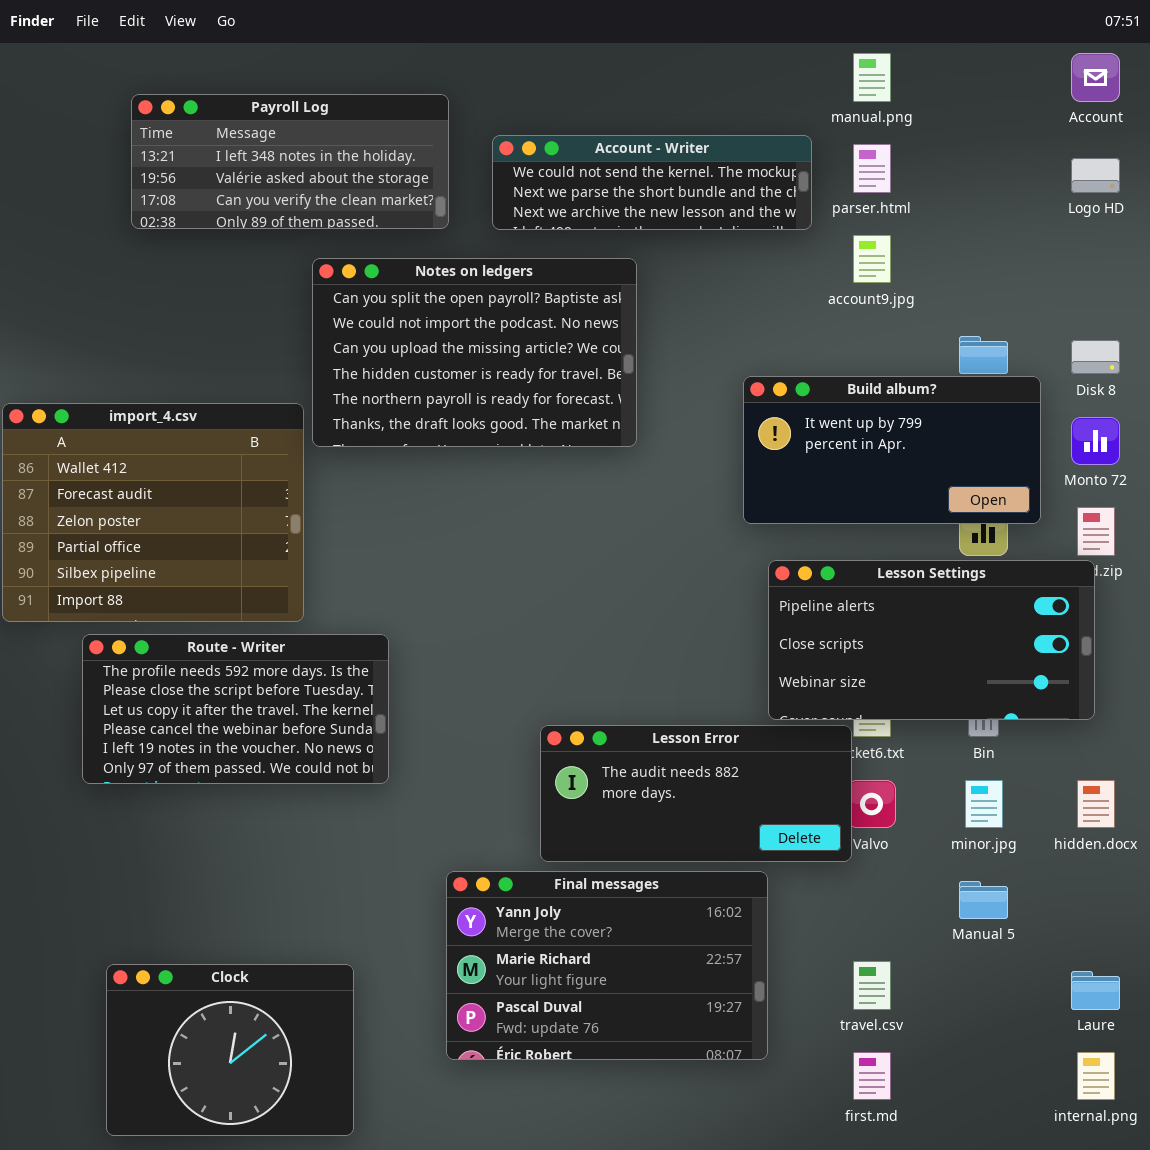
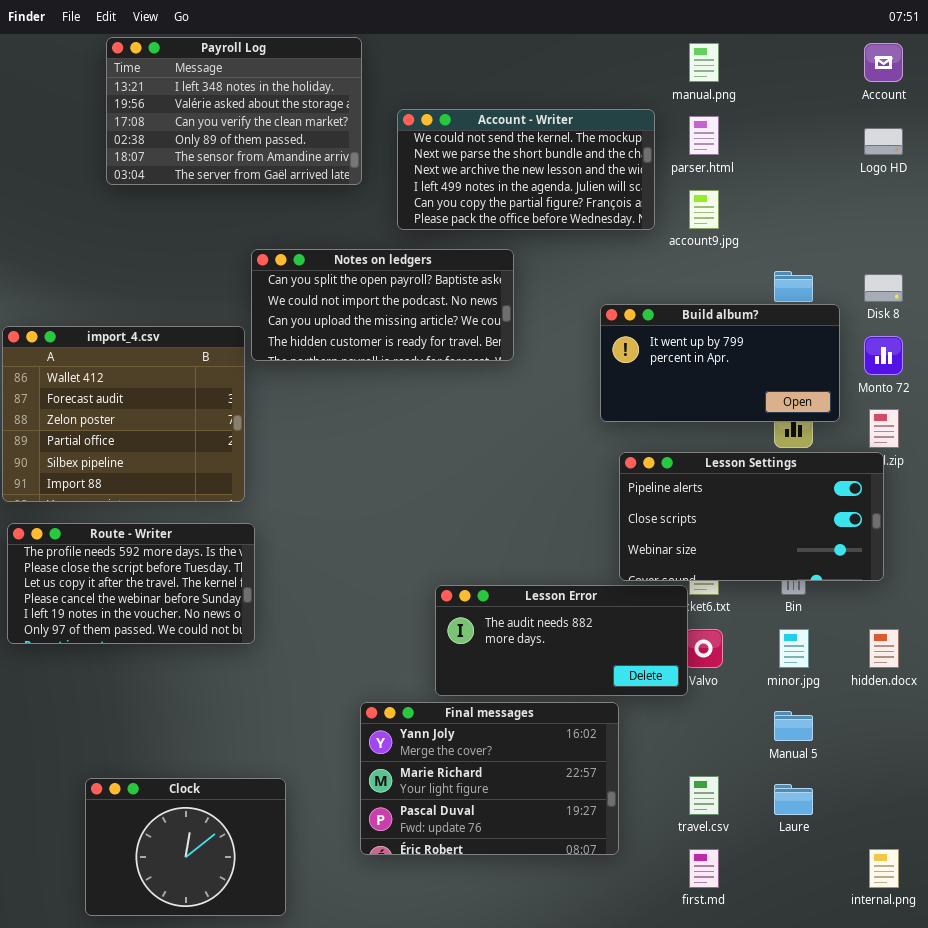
Payroll Log: [131,94,449,229] -> [106,37,362,185], resized
Account - Writer: [492,135,812,230] -> [397,109,655,230], resized
Notes on ledgers: [312,258,637,447] -> [251,249,514,361], resized
Route - Writer: [82,634,389,784] -> [7,523,255,644], moved
Laure: [1071,971,1120,1010] -> [774,784,813,815], moved

